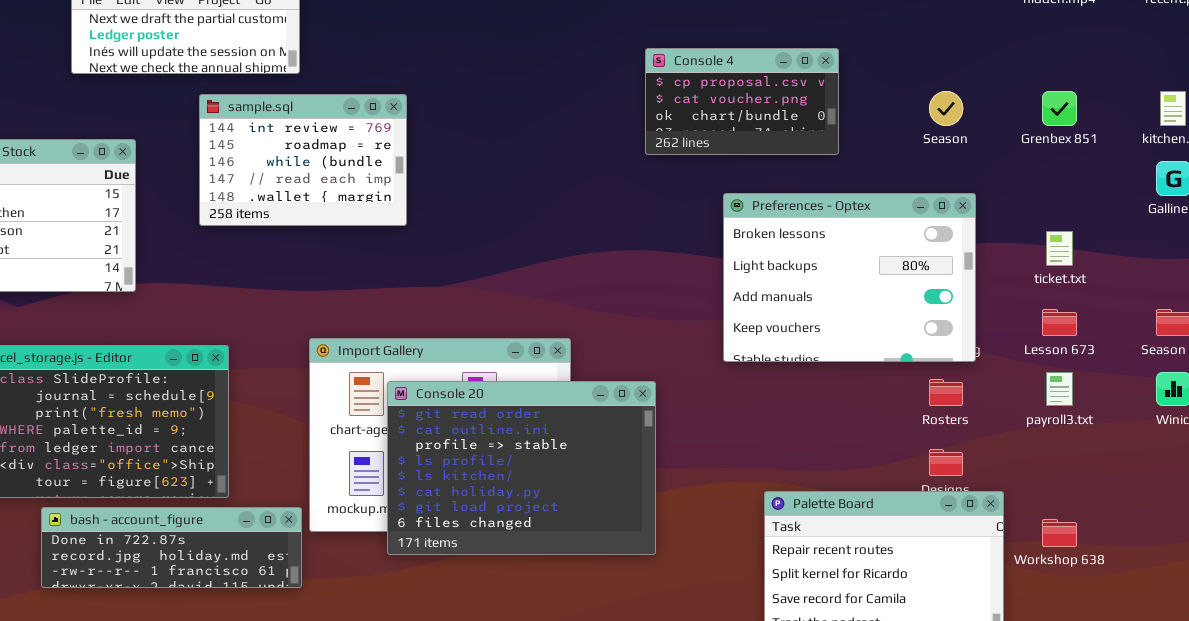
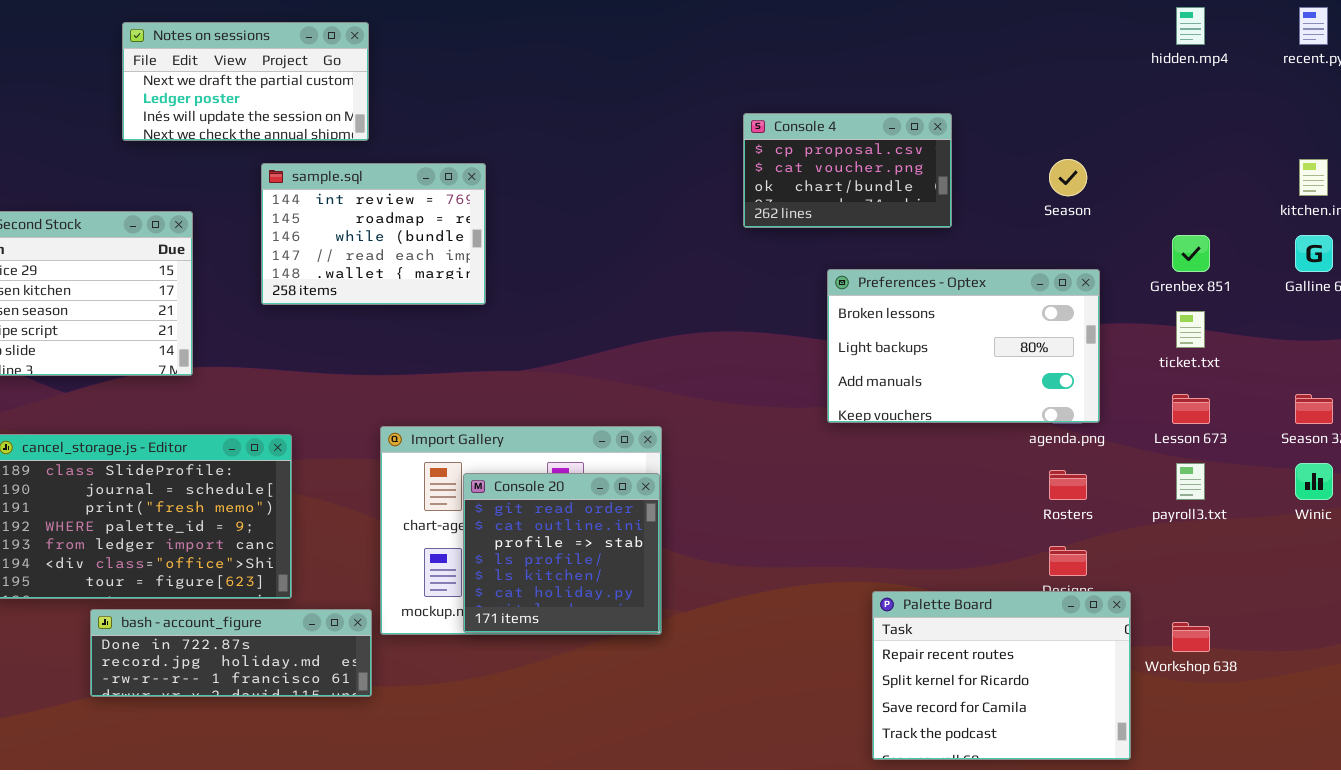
Grenbex 851: [1042,91,1077,126] -> [1172,235,1210,272], moved
Preferences - Optex: [723,193,976,362] -> [827,269,1100,423], resized
Console 20: [387,381,656,555] -> [463,473,660,633], resized

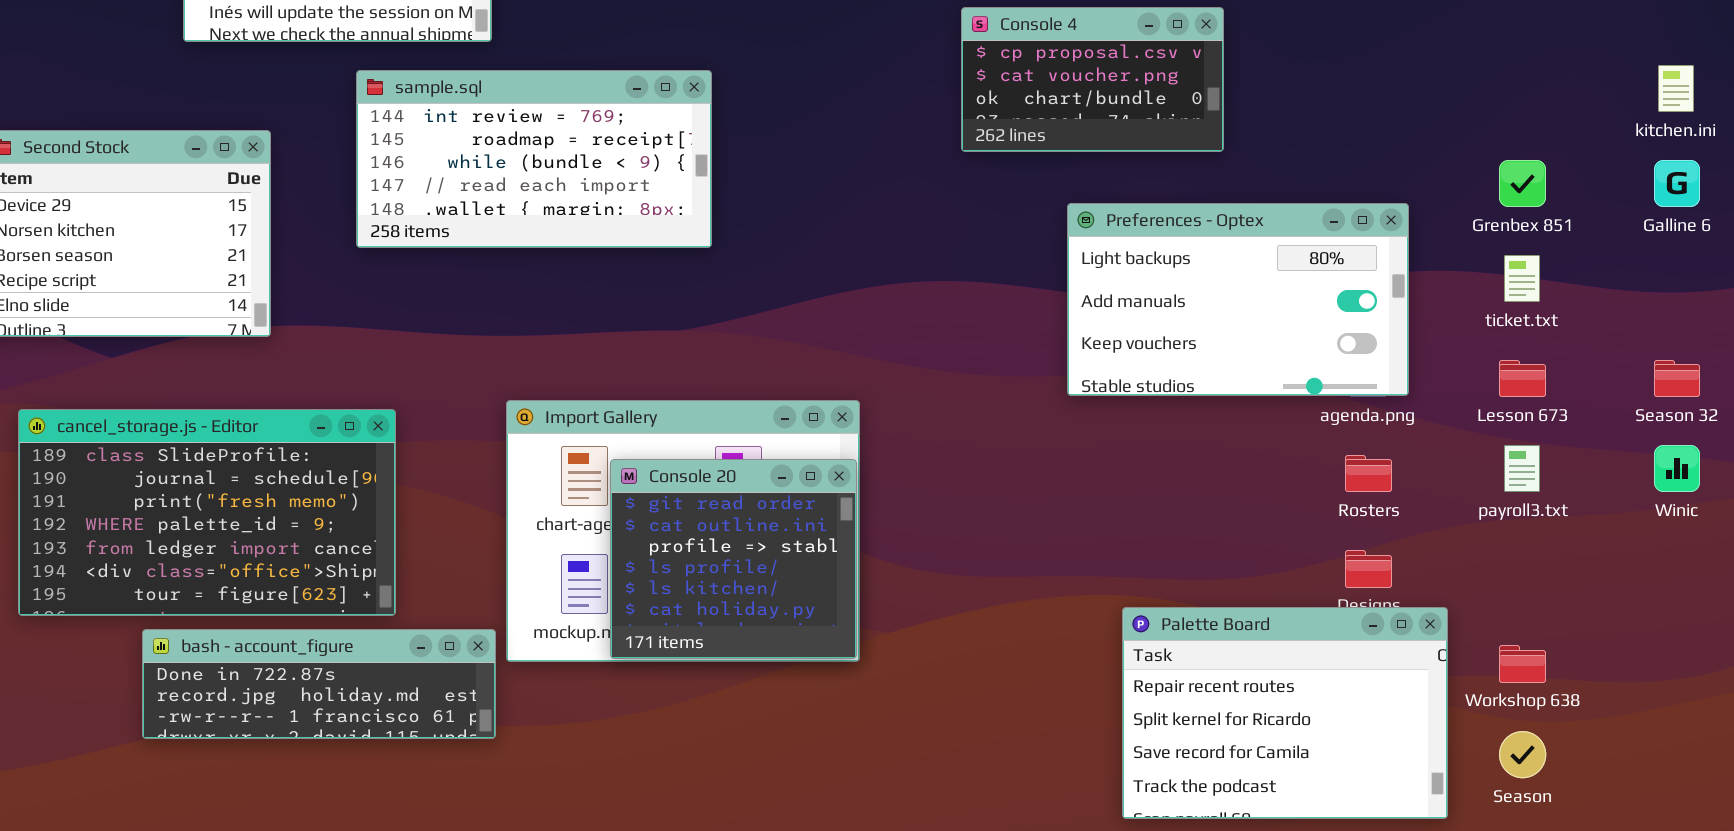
Season: [1049,159,1087,196] -> [1499,731,1546,778], moved
sample.sql: [261,163,486,305] -> [356,70,712,248], resized
Preferences - Optex: [827,269,1100,423] -> [1067,203,1409,396], scrolled down 1 row

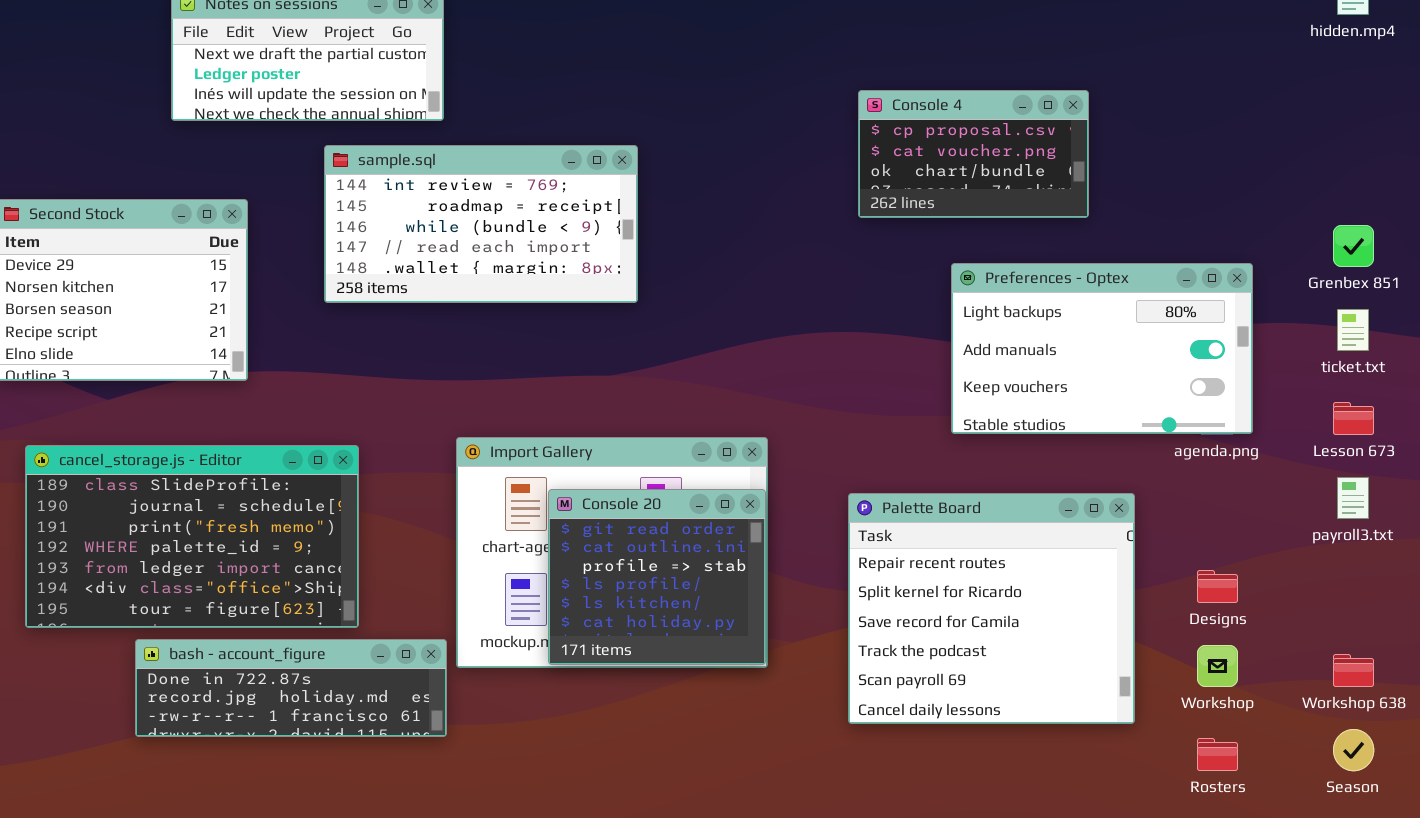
Rosters: [1345,455,1392,492] -> [1197,738,1238,771], moved
Palette Board: [1122,607,1448,819] -> [848,493,1135,724], moved, resized

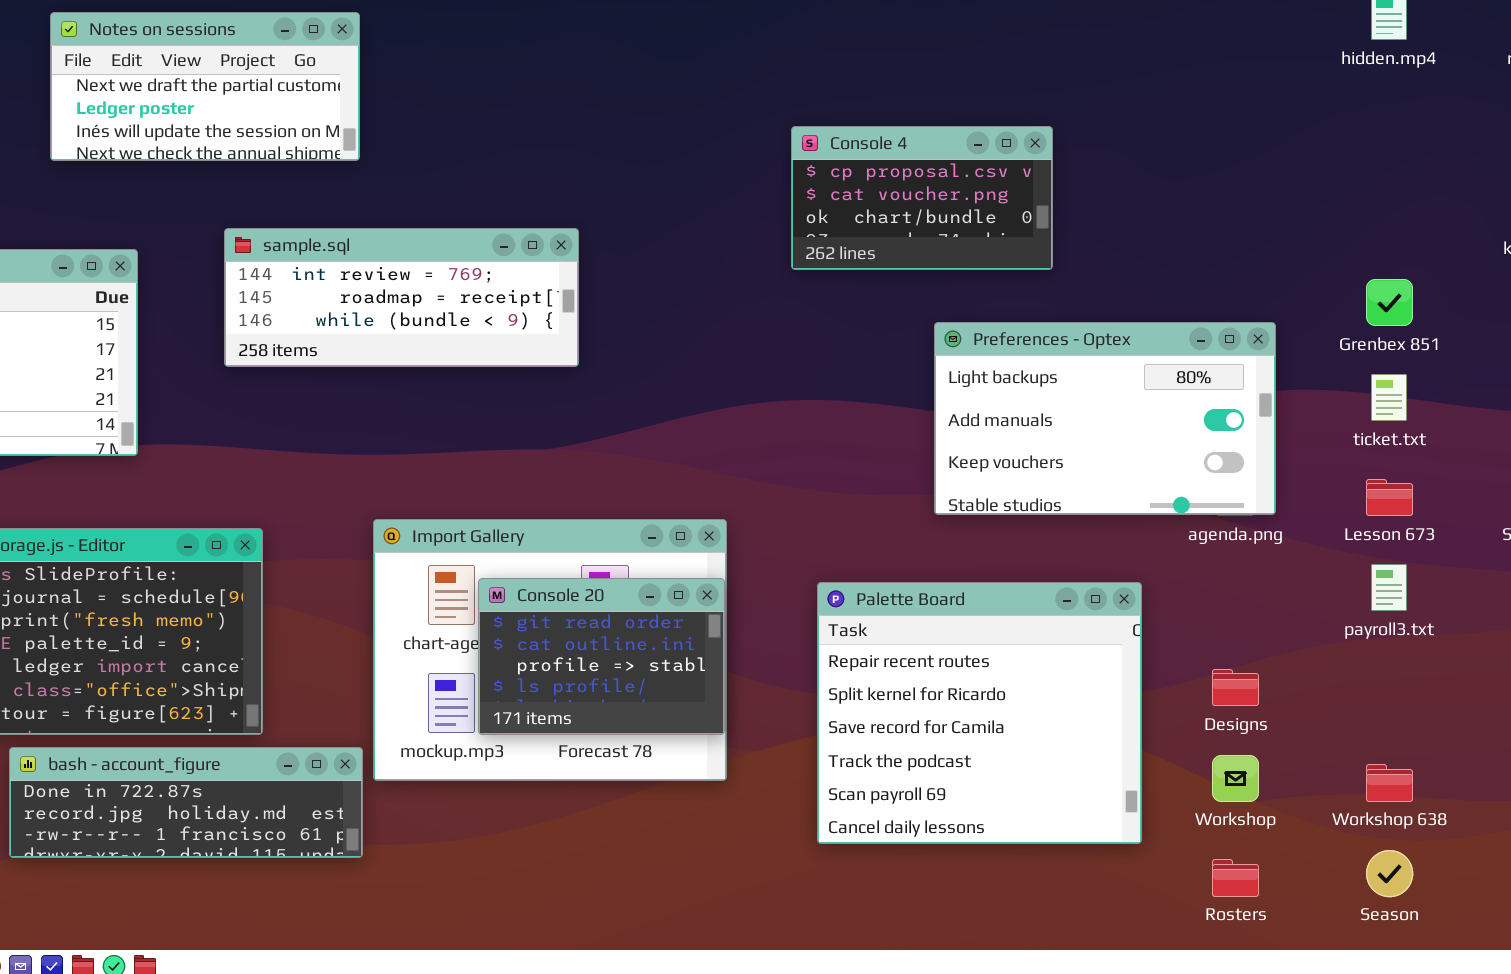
Console 4: [858,90,1089,218] -> [791,126,1053,270], moved
sample.sql: [324,145,638,303] -> [224,228,579,367], resized
Console 20: [548,489,766,665] -> [478,578,725,735], resized

